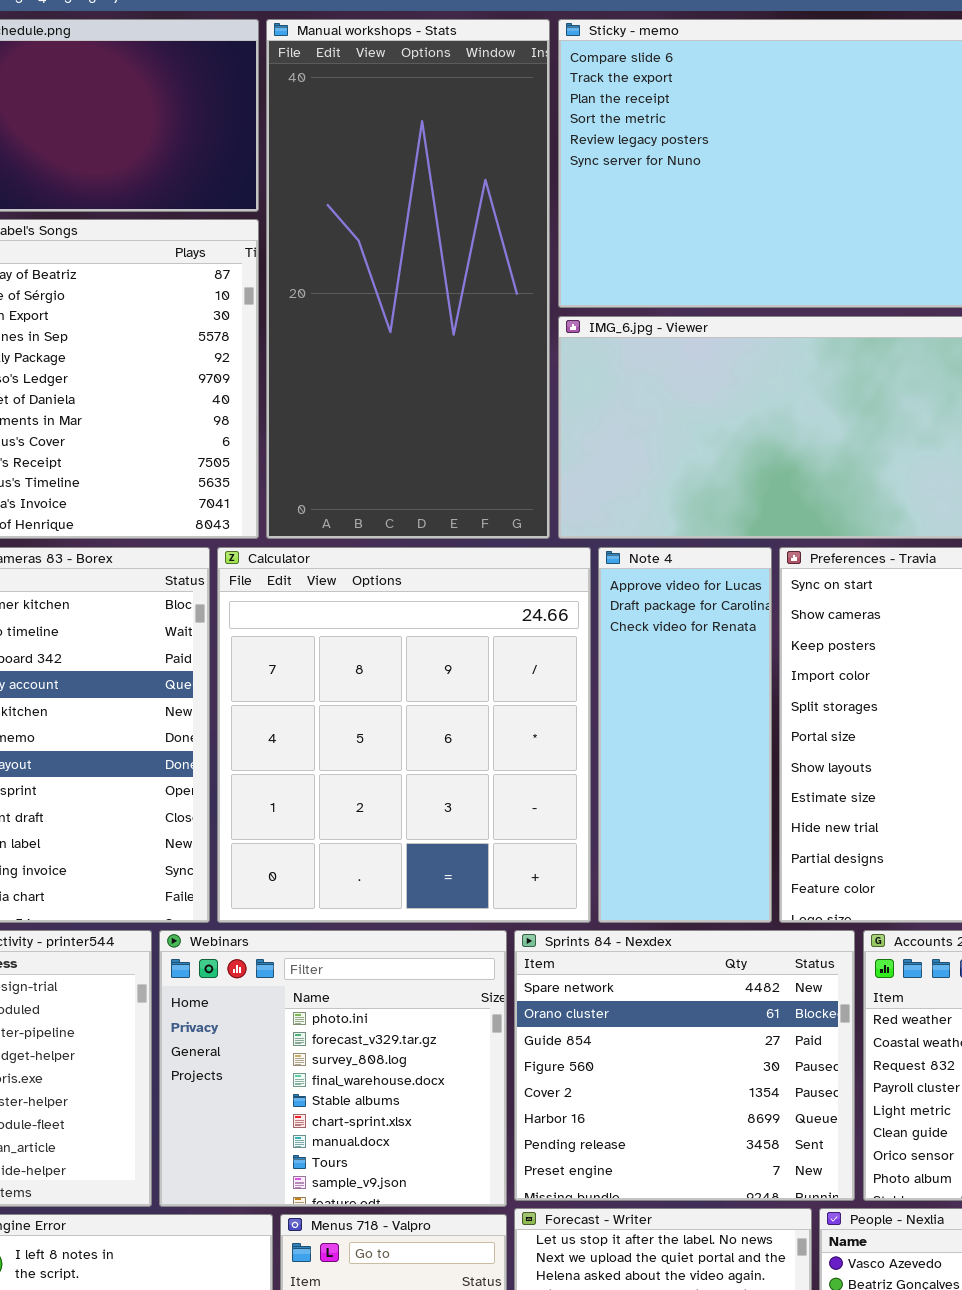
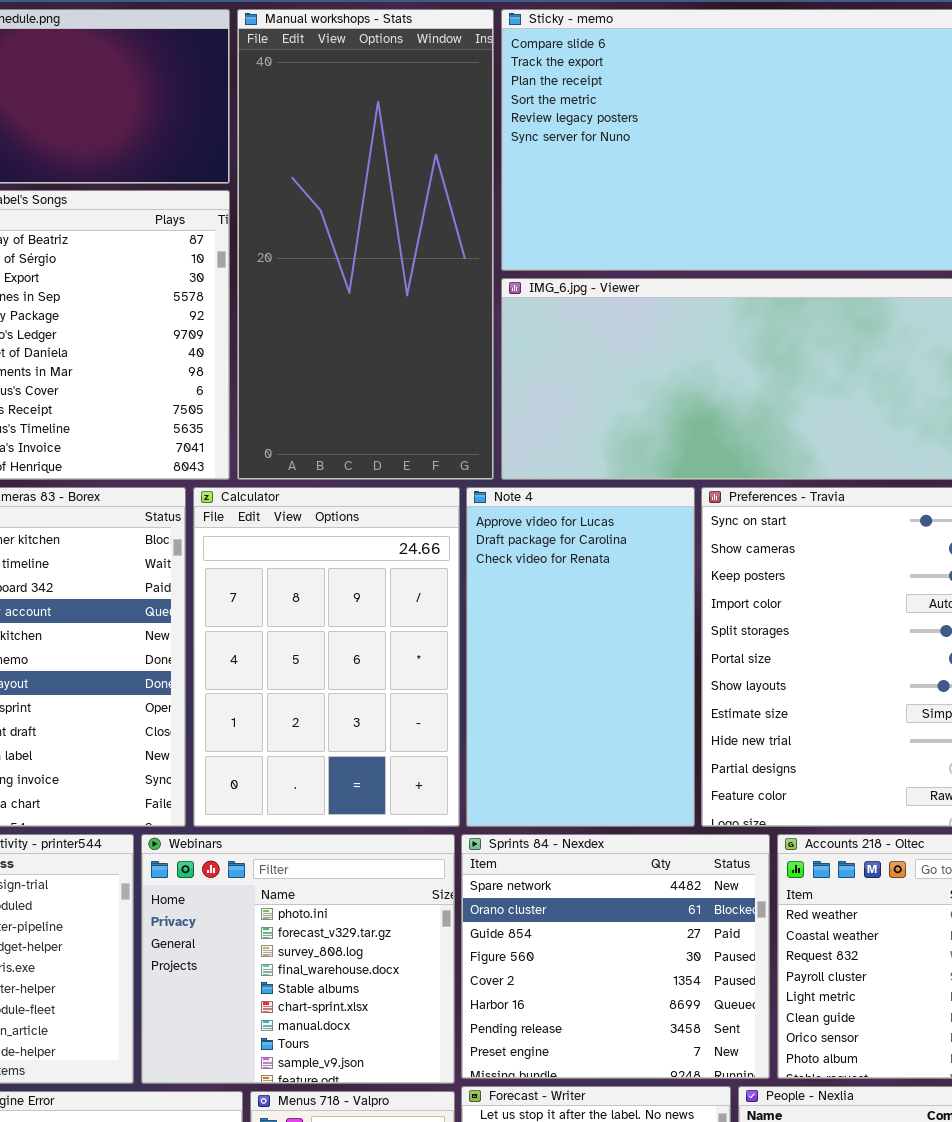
Calculator: [217,547,591,923] -> [193,487,460,827], resized
Note 4: [598,547,772,923] -> [466,487,695,827], resized

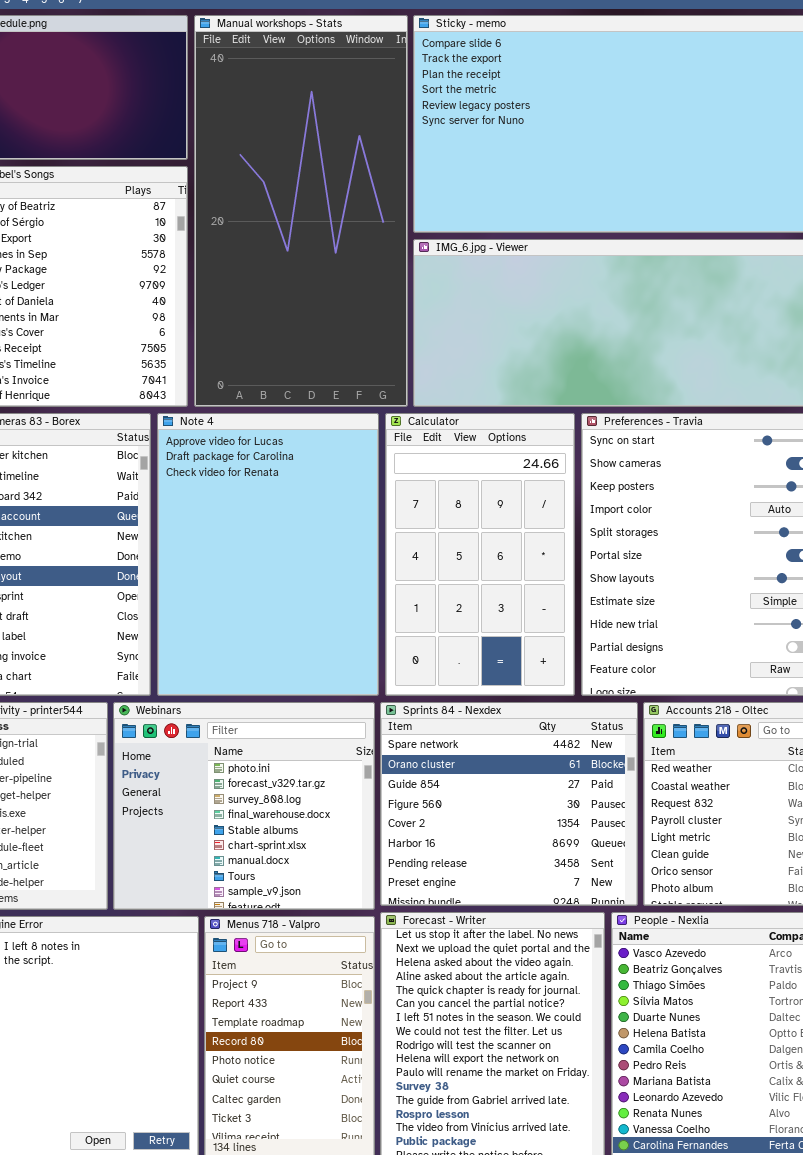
Calculator: [193,487,460,827] -> [385,413,575,696], moved, resized
Note 4: [466,487,695,827] -> [157,413,379,696], moved, resized

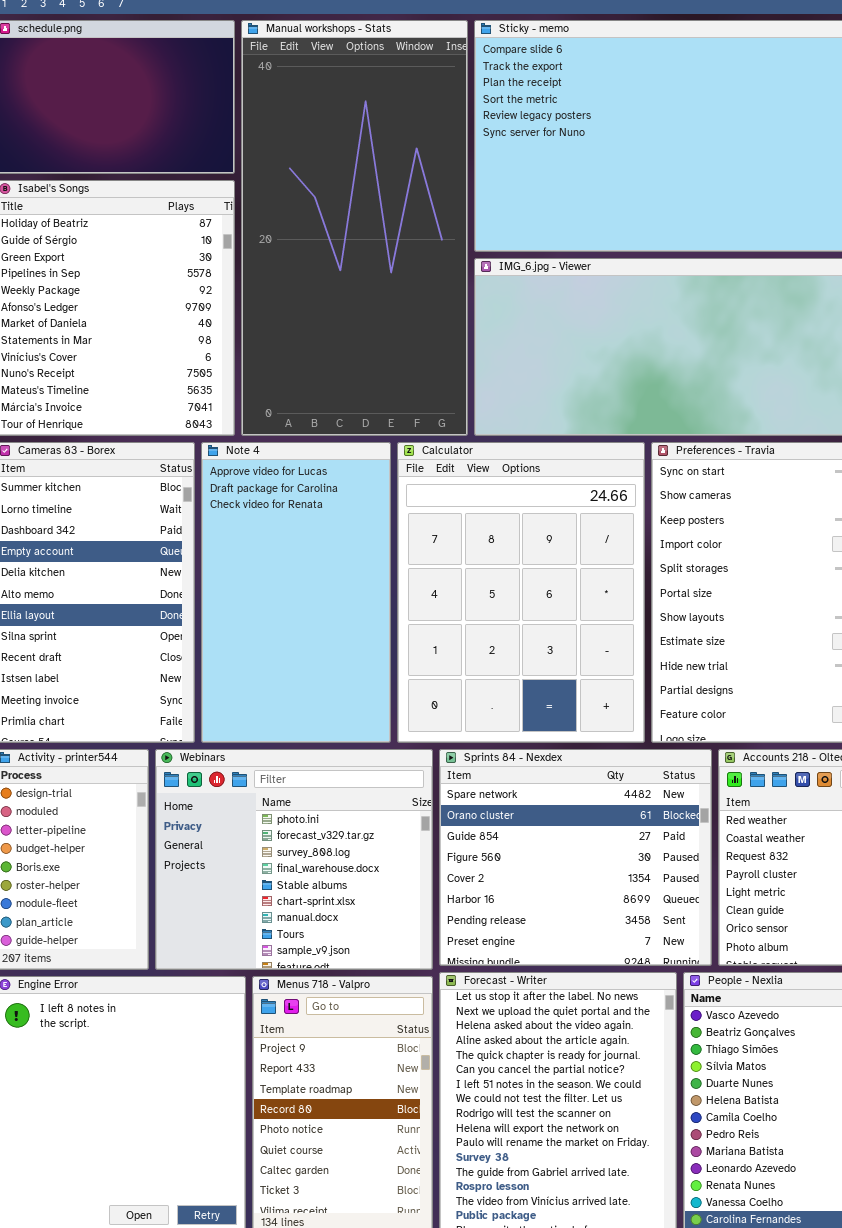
Note 4: [157,413,379,696] -> [201,442,391,743], resized
Calculator: [385,413,575,696] -> [397,442,645,743], resized

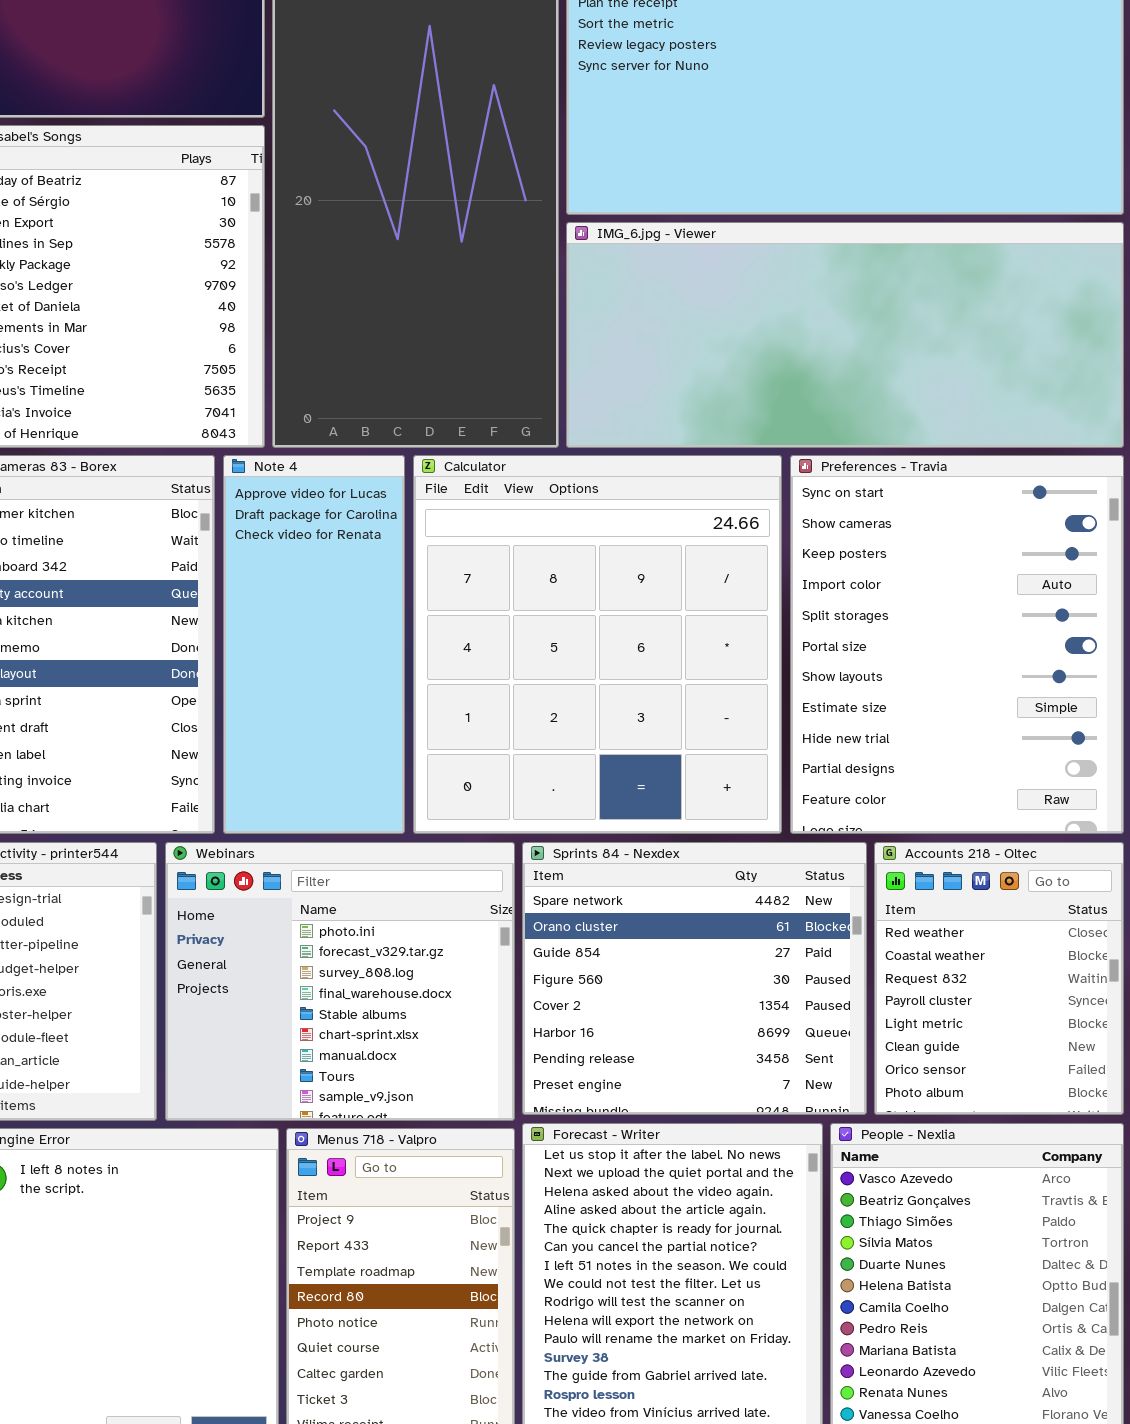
Note 4: [201,442,391,743] -> [223,455,405,834], resized
Calculator: [397,442,645,743] -> [413,455,782,834], resized

